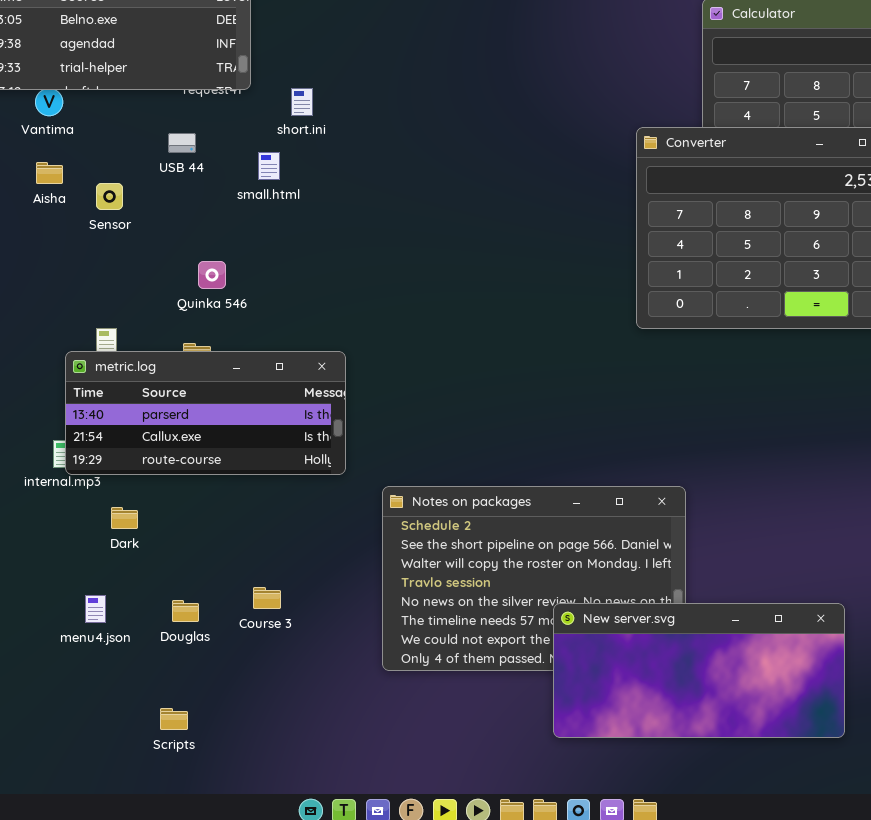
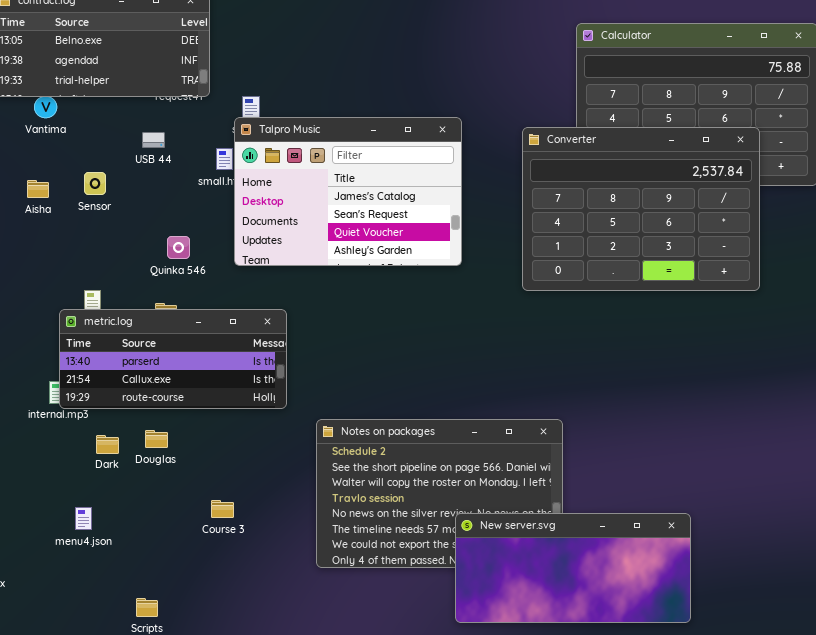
Talpro Music: none -> [234,117,462,266], opened
Aisha: [36,162,63,184] -> [27,180,49,198], moved
Douglas: [172,600,199,622] -> [145,430,168,448], moved

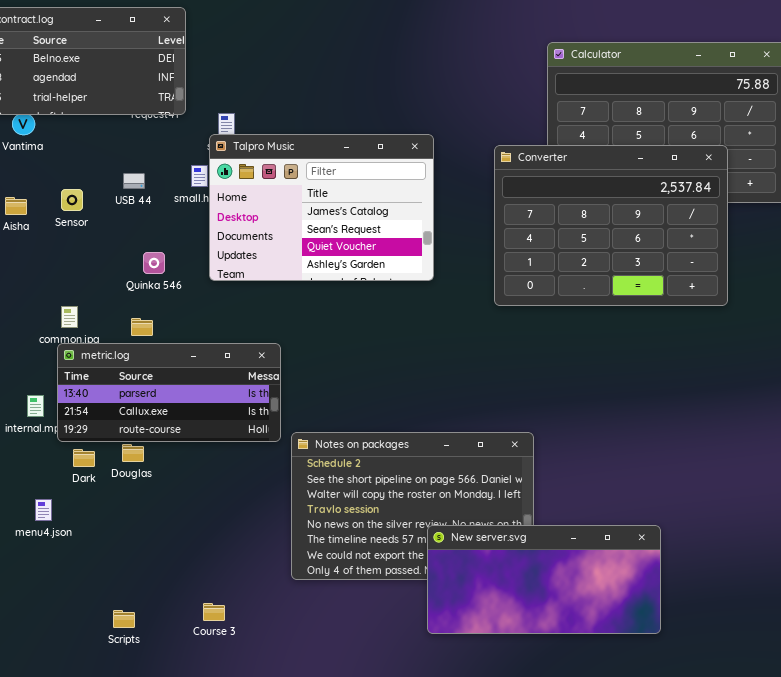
USB 44: [142,132,165,148] -> [123,173,145,189], moved
metric.log: [59,309,287,409] -> [57,343,281,442], moved
Course 3: [211,500,234,518] -> [203,603,225,621], moved
menu4.json: [75,507,92,530] -> [35,499,52,521], moved

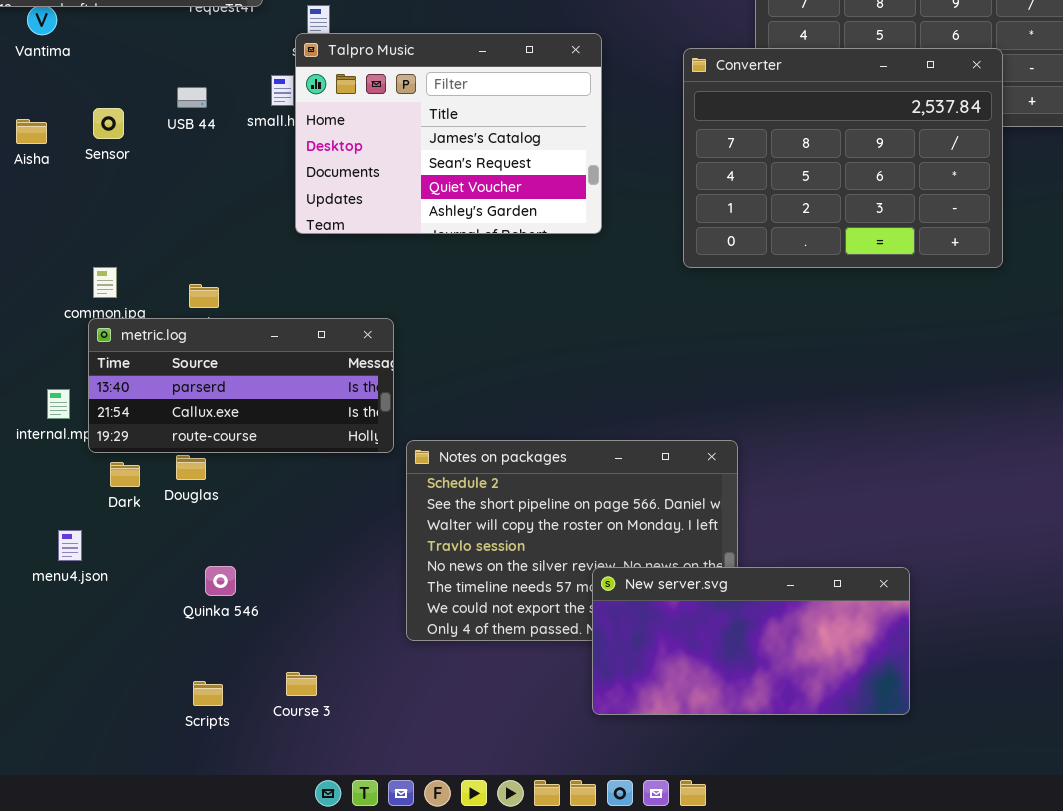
Quinka 546: [143,252,165,274] -> [205,566,236,596], moved
Scripts: [113,610,135,628] -> [193,681,223,706], moved

